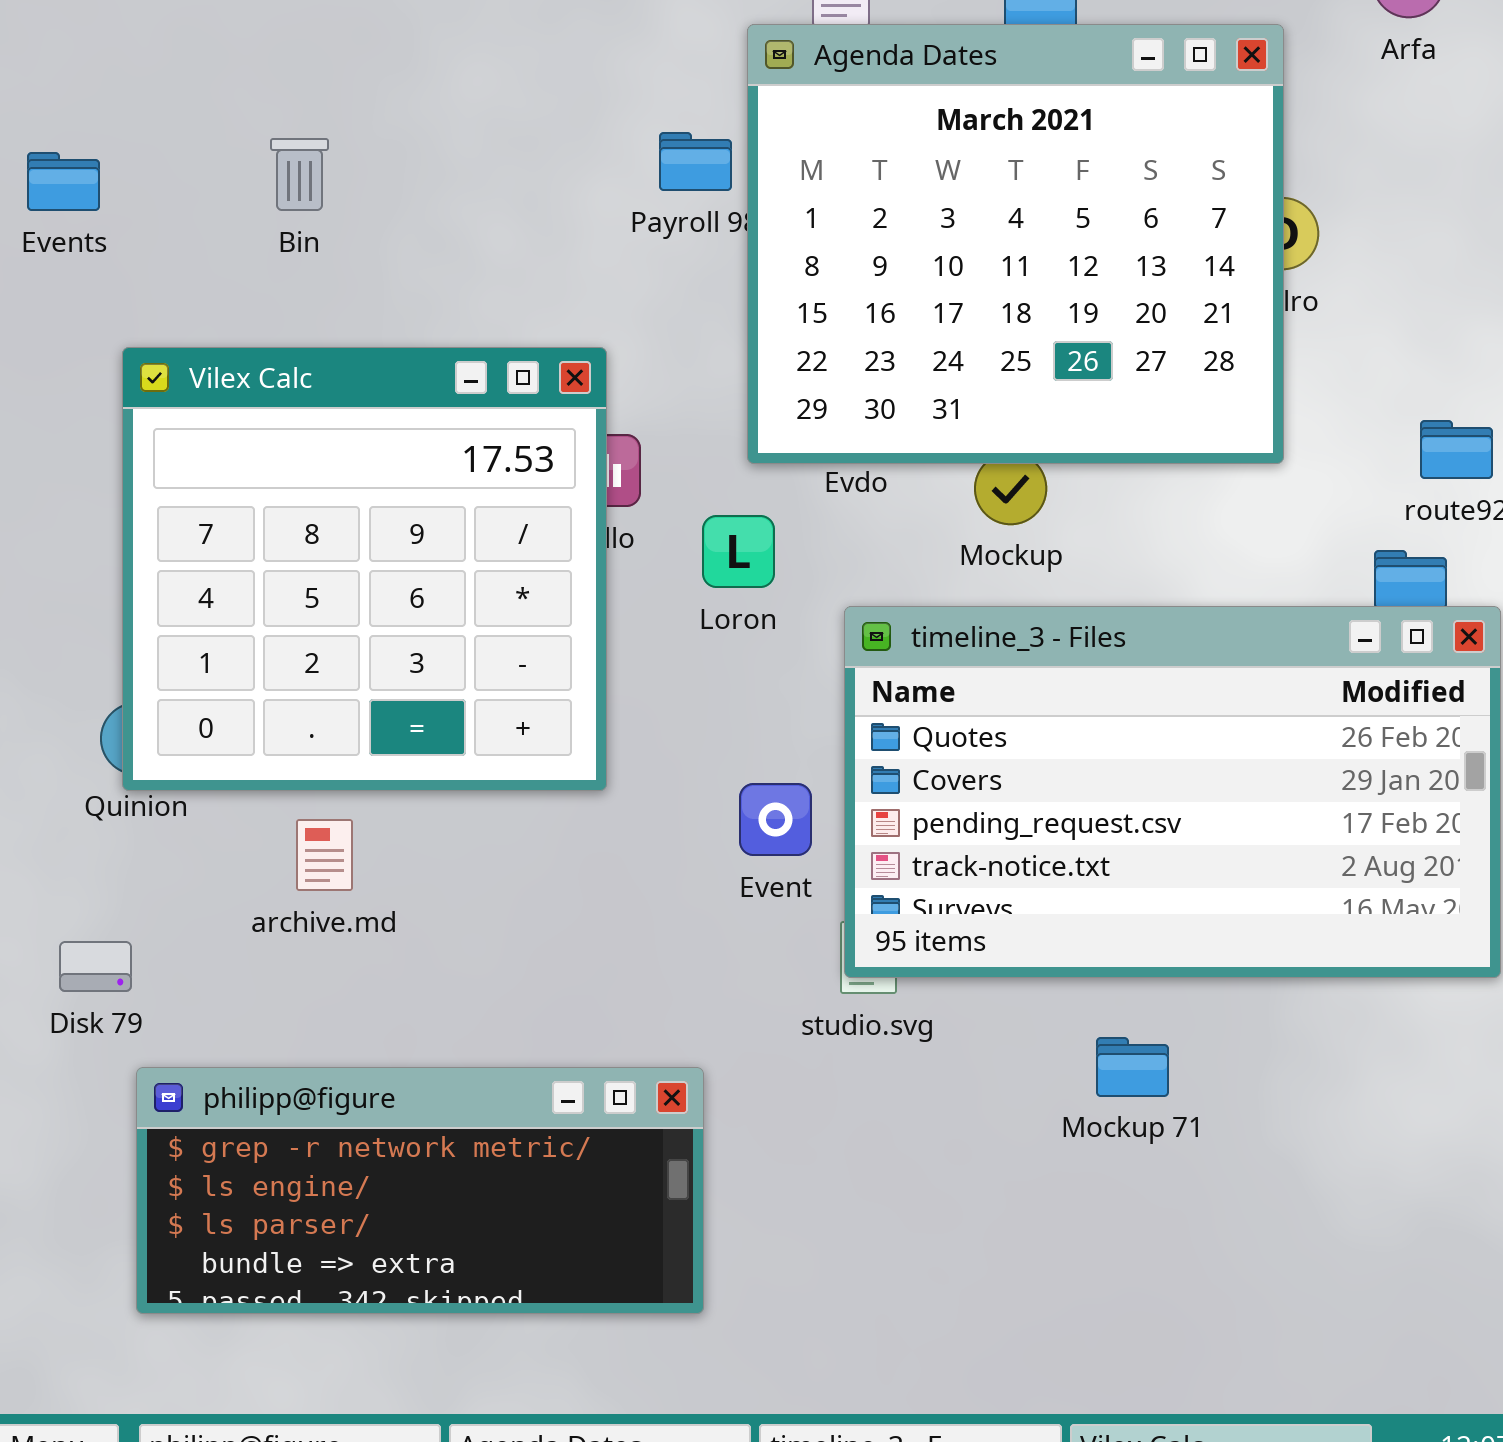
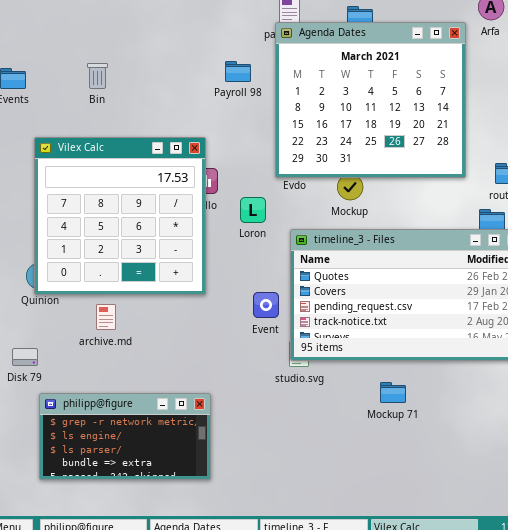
Agenda Dates: [747,24,1284,464] -> [275,22,466,178], moved
philipp@figure: [136,1067,704,1314] -> [39,393,211,480], resized

